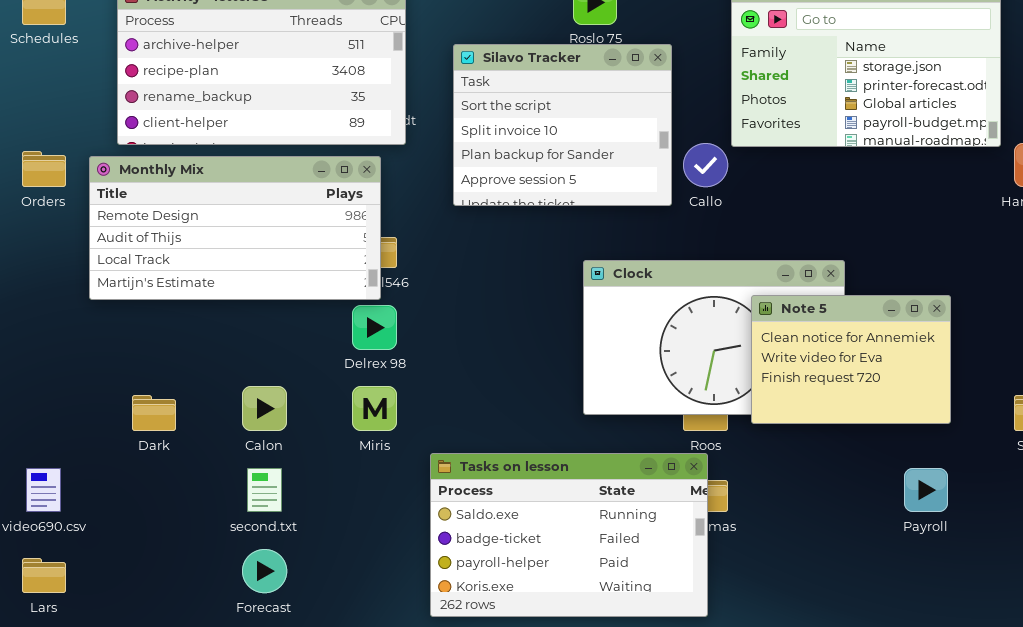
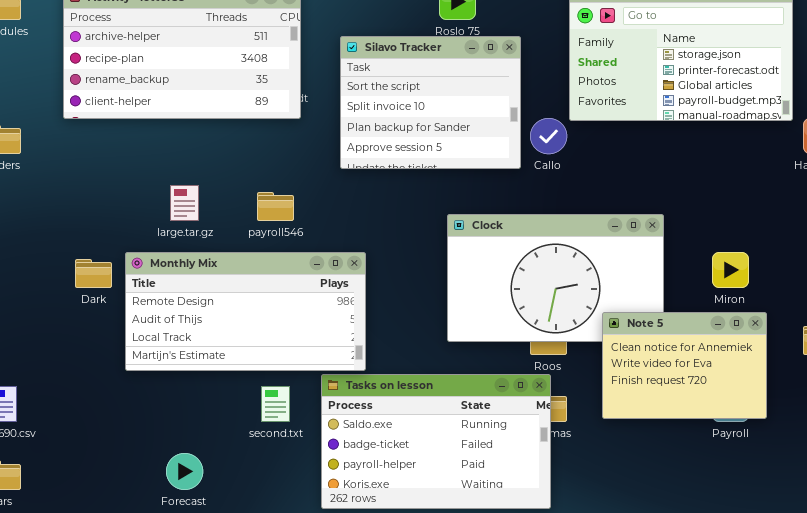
Monthly Mix: [89,156,381,300] -> [125,252,366,371], moved
Note 5: [751,295,951,424] -> [602,312,767,419], moved
Dark: [132,395,176,431] -> [75,259,112,288], moved
second.txt: [247,468,282,512] -> [261,386,290,422], moved

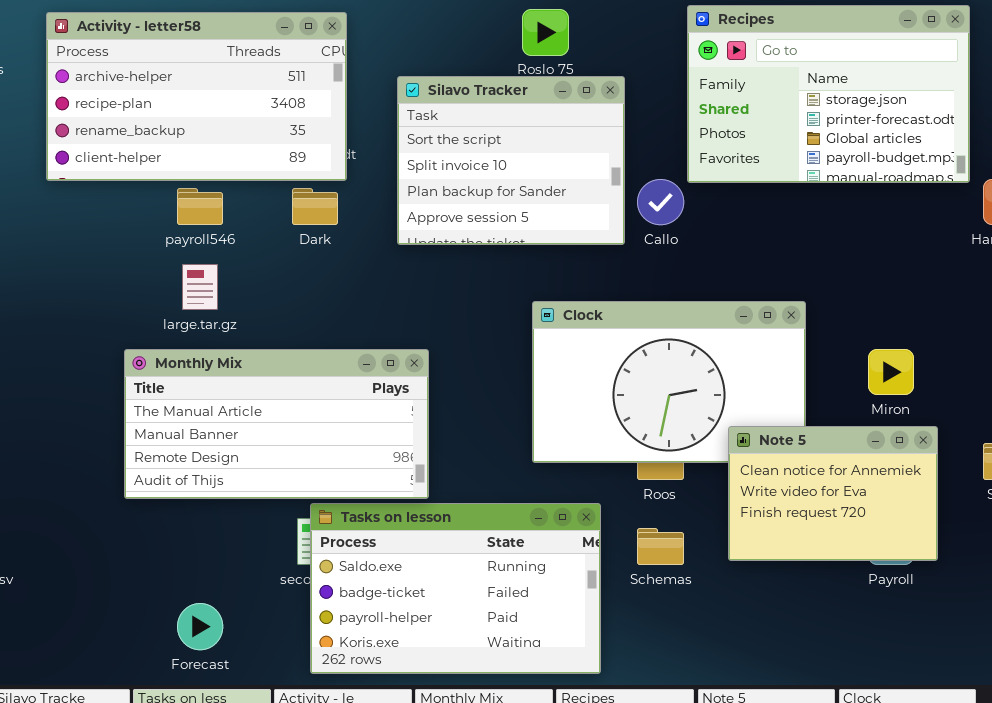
payroll546: [257,192,294,221] -> [177,188,223,225], moved
Monthly Mix: [125,252,366,371] -> [124,349,429,499], scrolled up 2 rows
Dark: [75,259,112,288] -> [292,188,338,225], moved
Tasks on lesson: [321,374,551,509] -> [310,503,601,674], moved

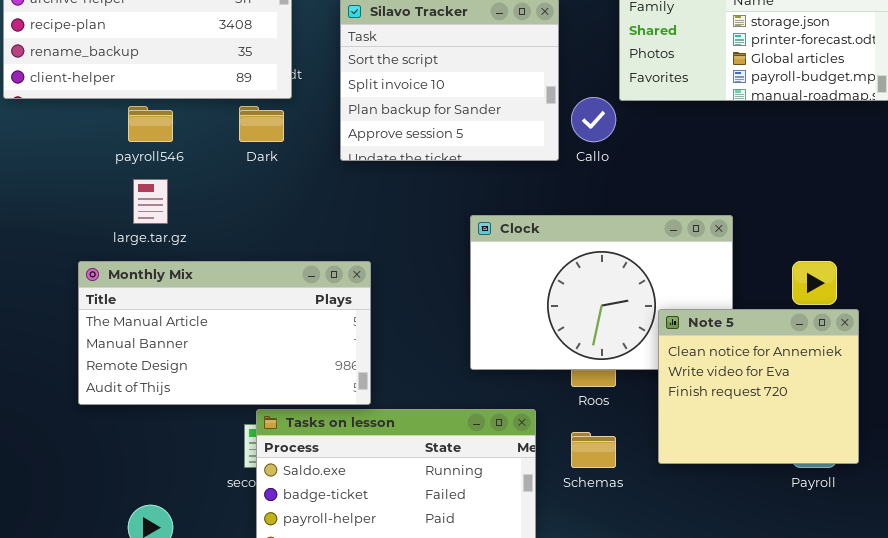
Note 5: [728,426,938,561] -> [658,309,859,464], resized

